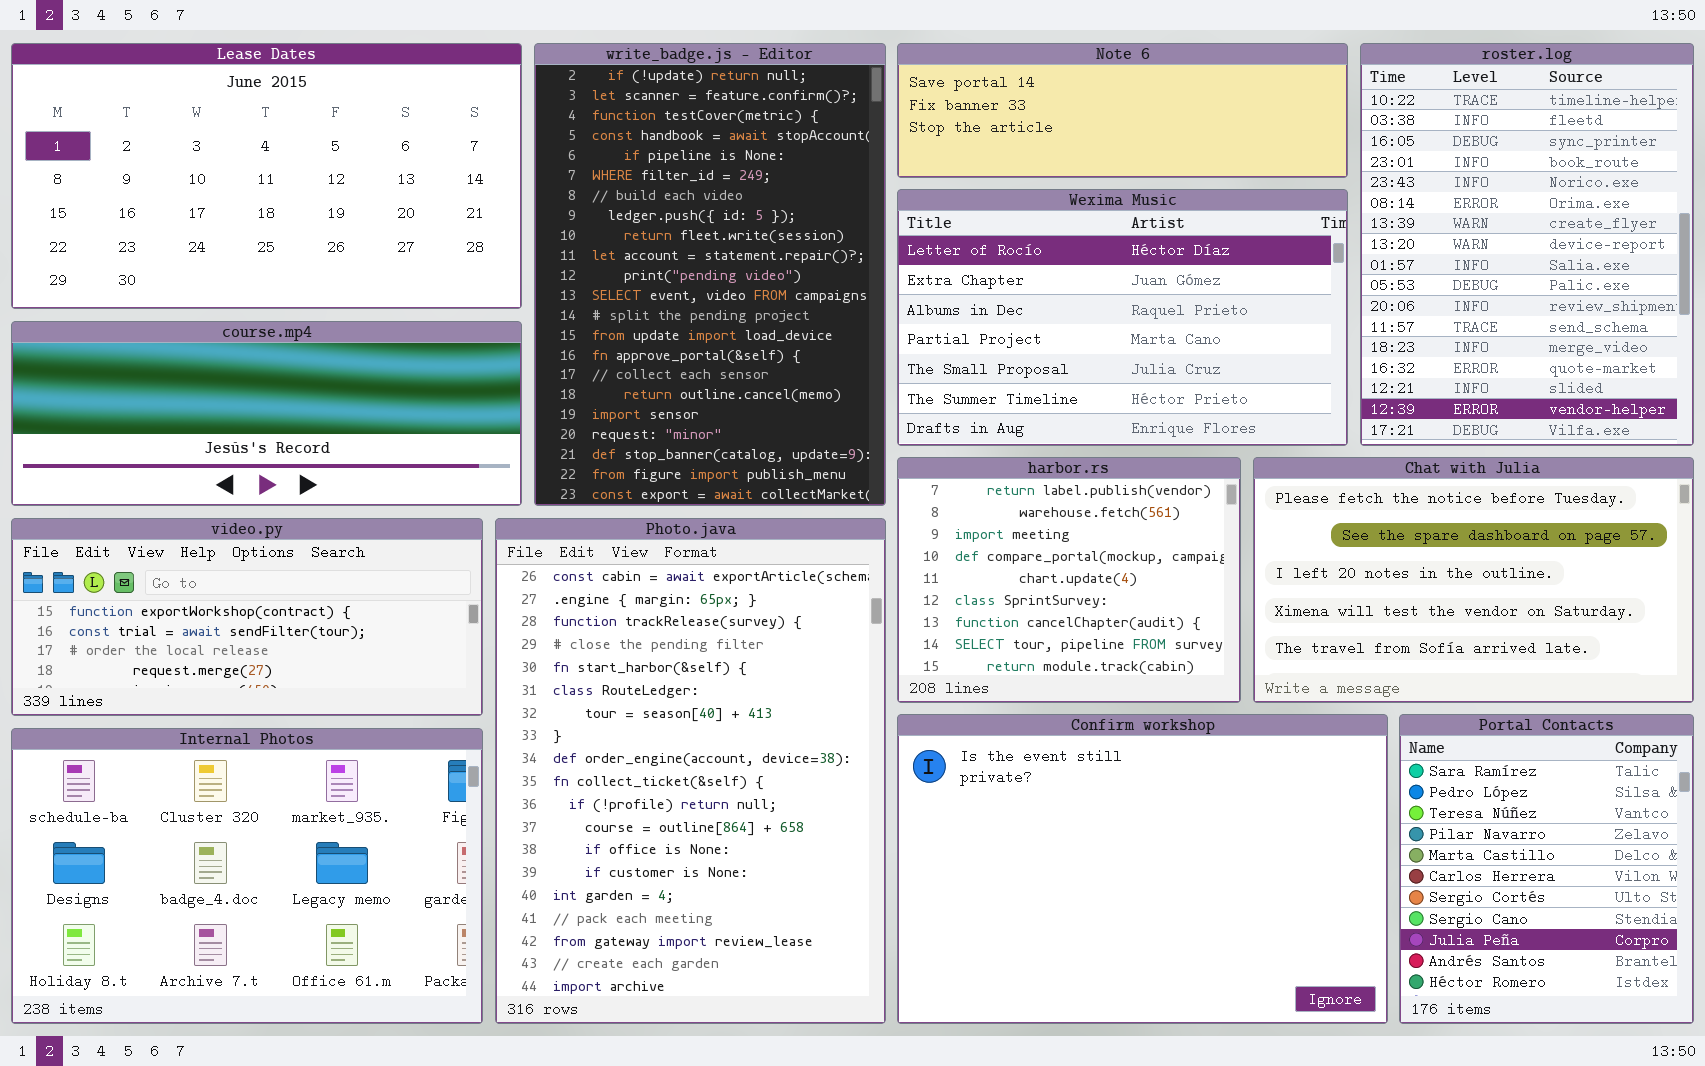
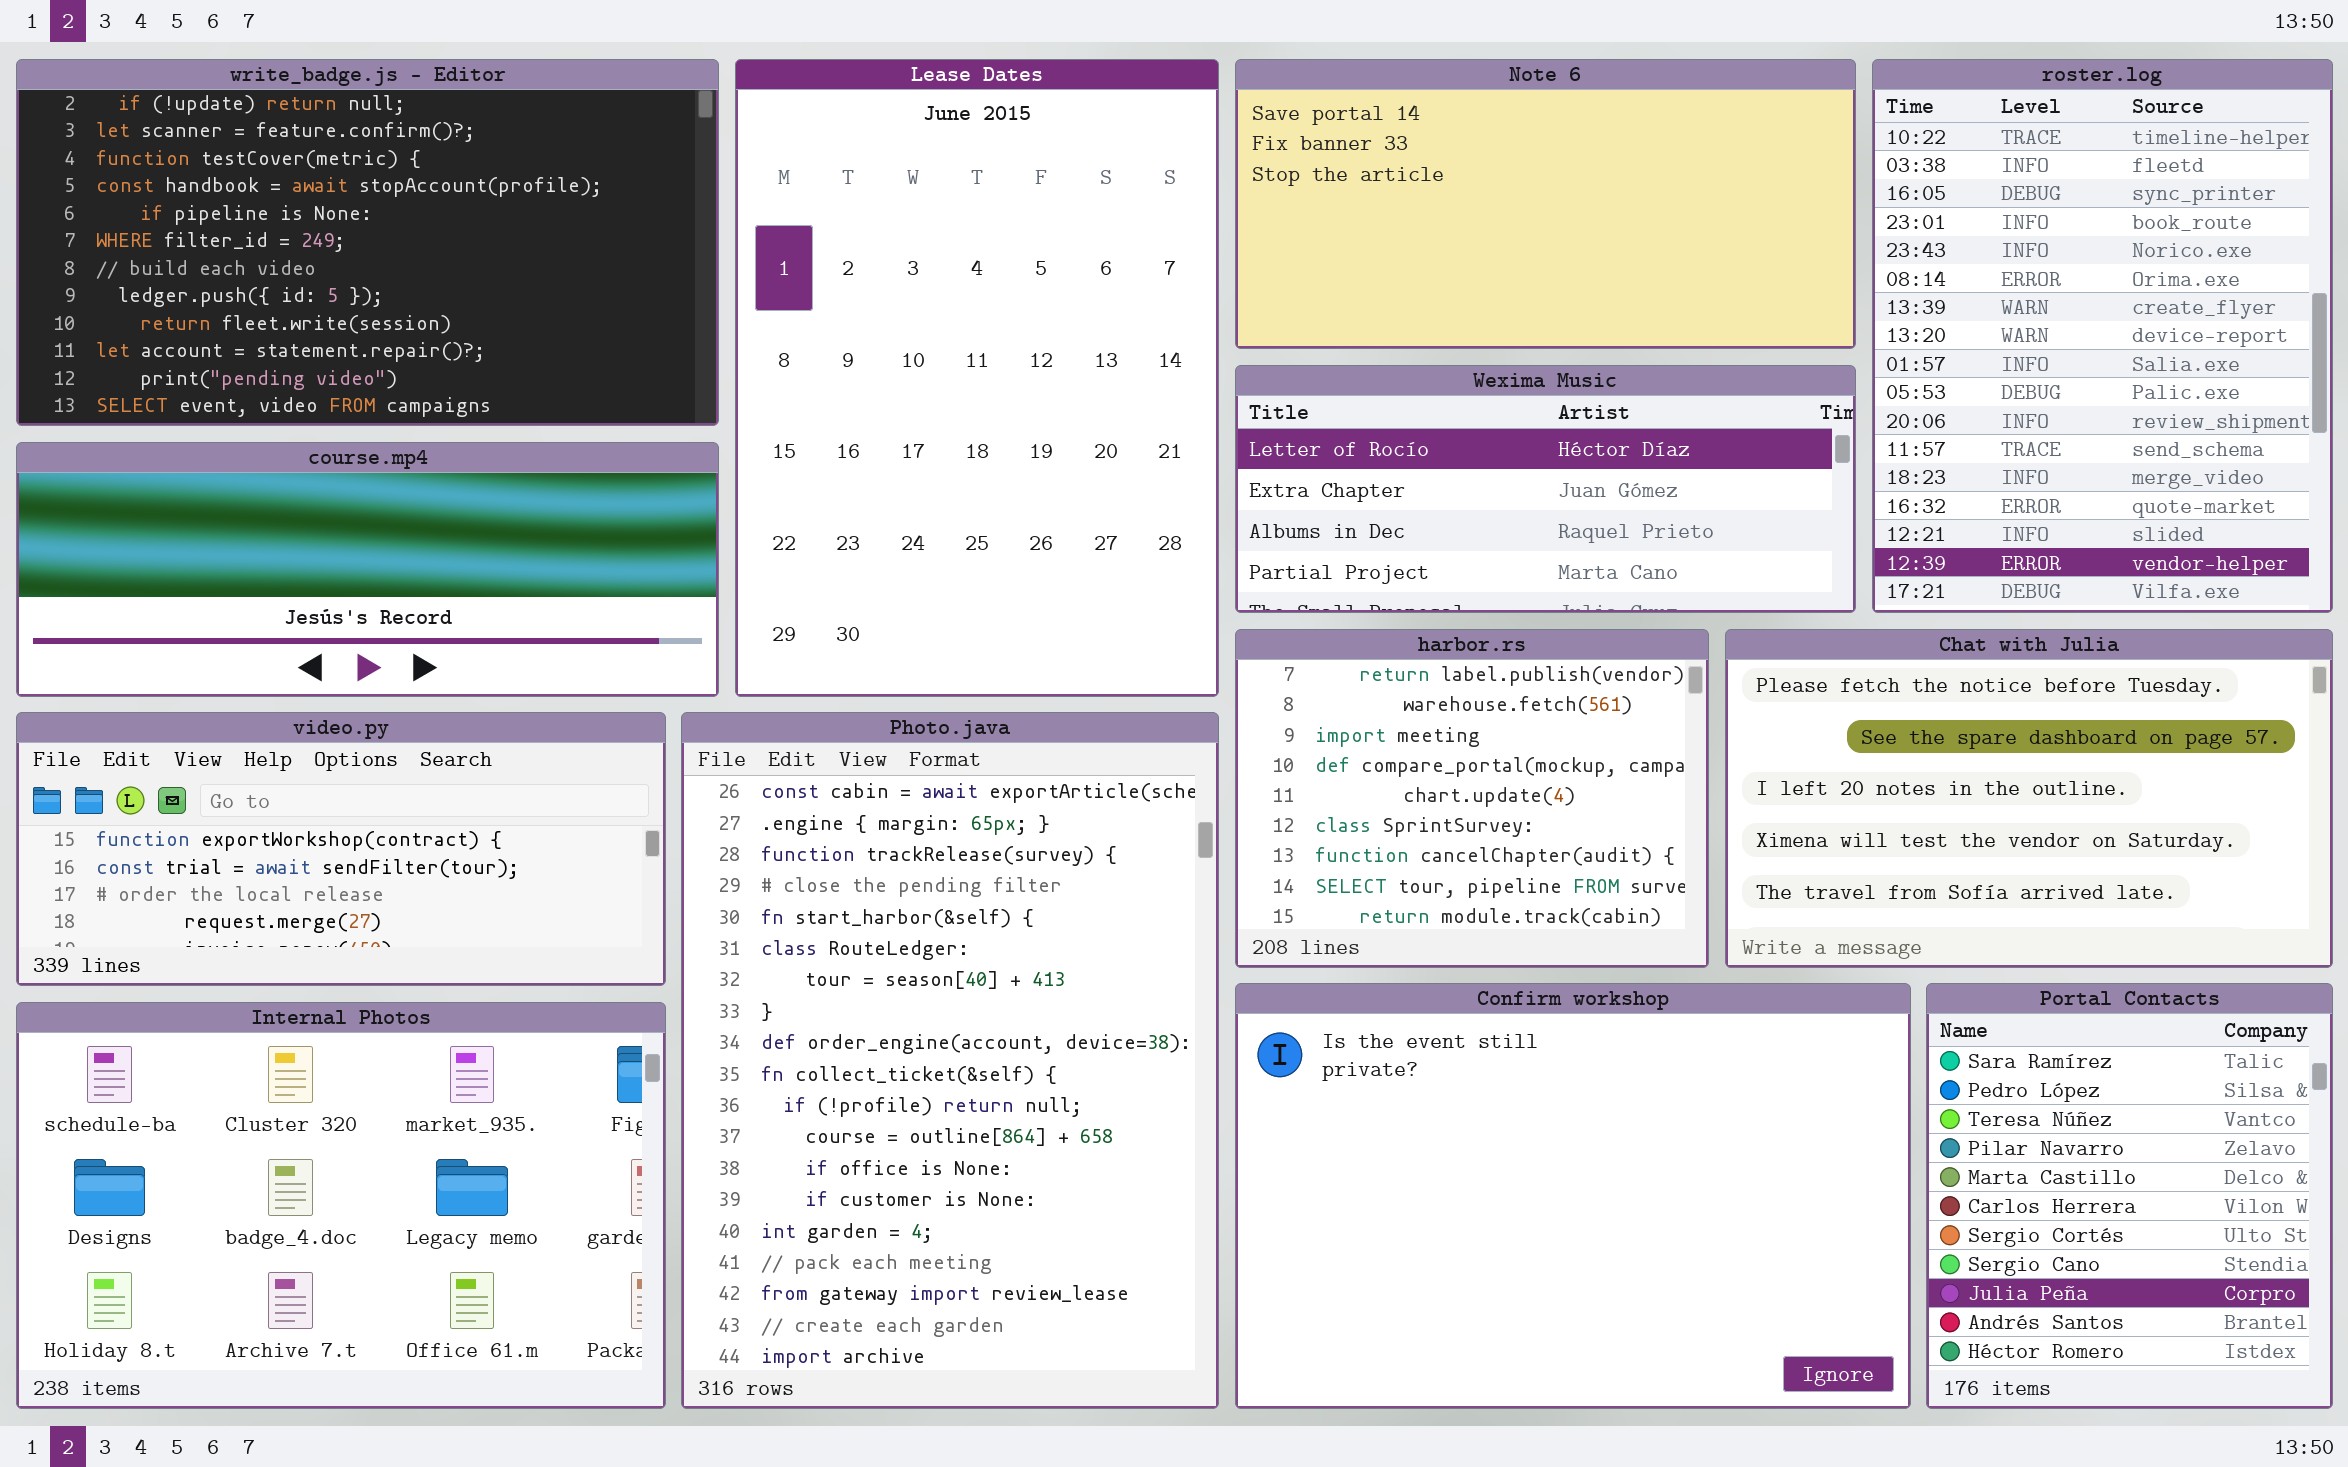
Lease Dates: [11,43,522,309] -> [735,59,1219,697], moved, resized
write_badge.js - Editor: [534,43,886,506] -> [16,59,719,426], moved, resized
Note 6: [897,43,1348,178] -> [1235,59,1856,349], resized
Wexima Music: [897,189,1348,446] -> [1235,365,1856,613], resized

